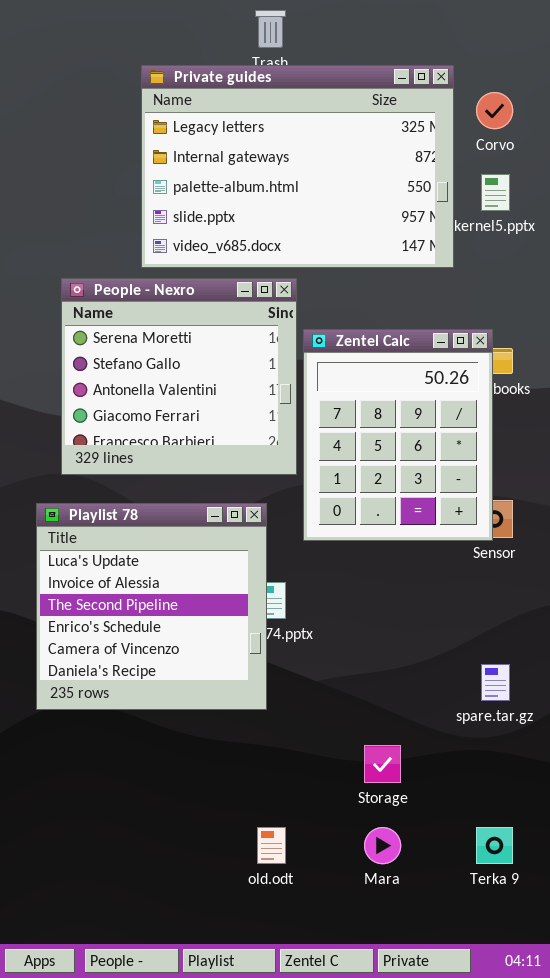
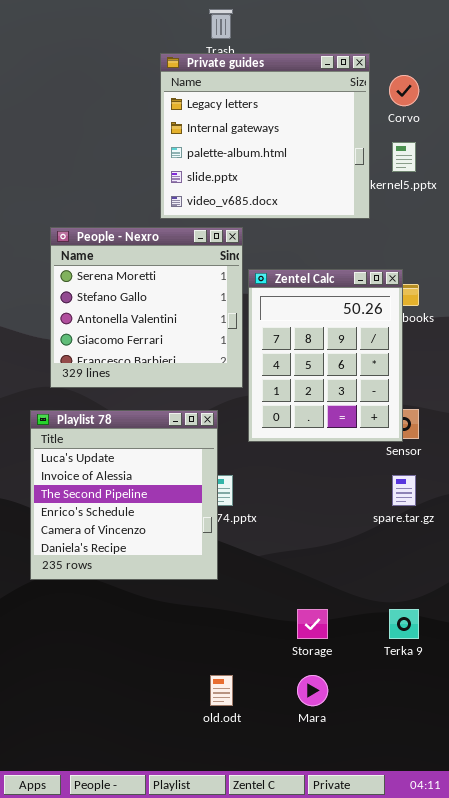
Private guides: [141,65,454,268] -> [160,53,370,219], resized
spare.tar.gz: [481,664,510,701] -> [392,475,416,506], moved
Terka 9: [476,827,513,864] -> [389,609,419,639], moved

